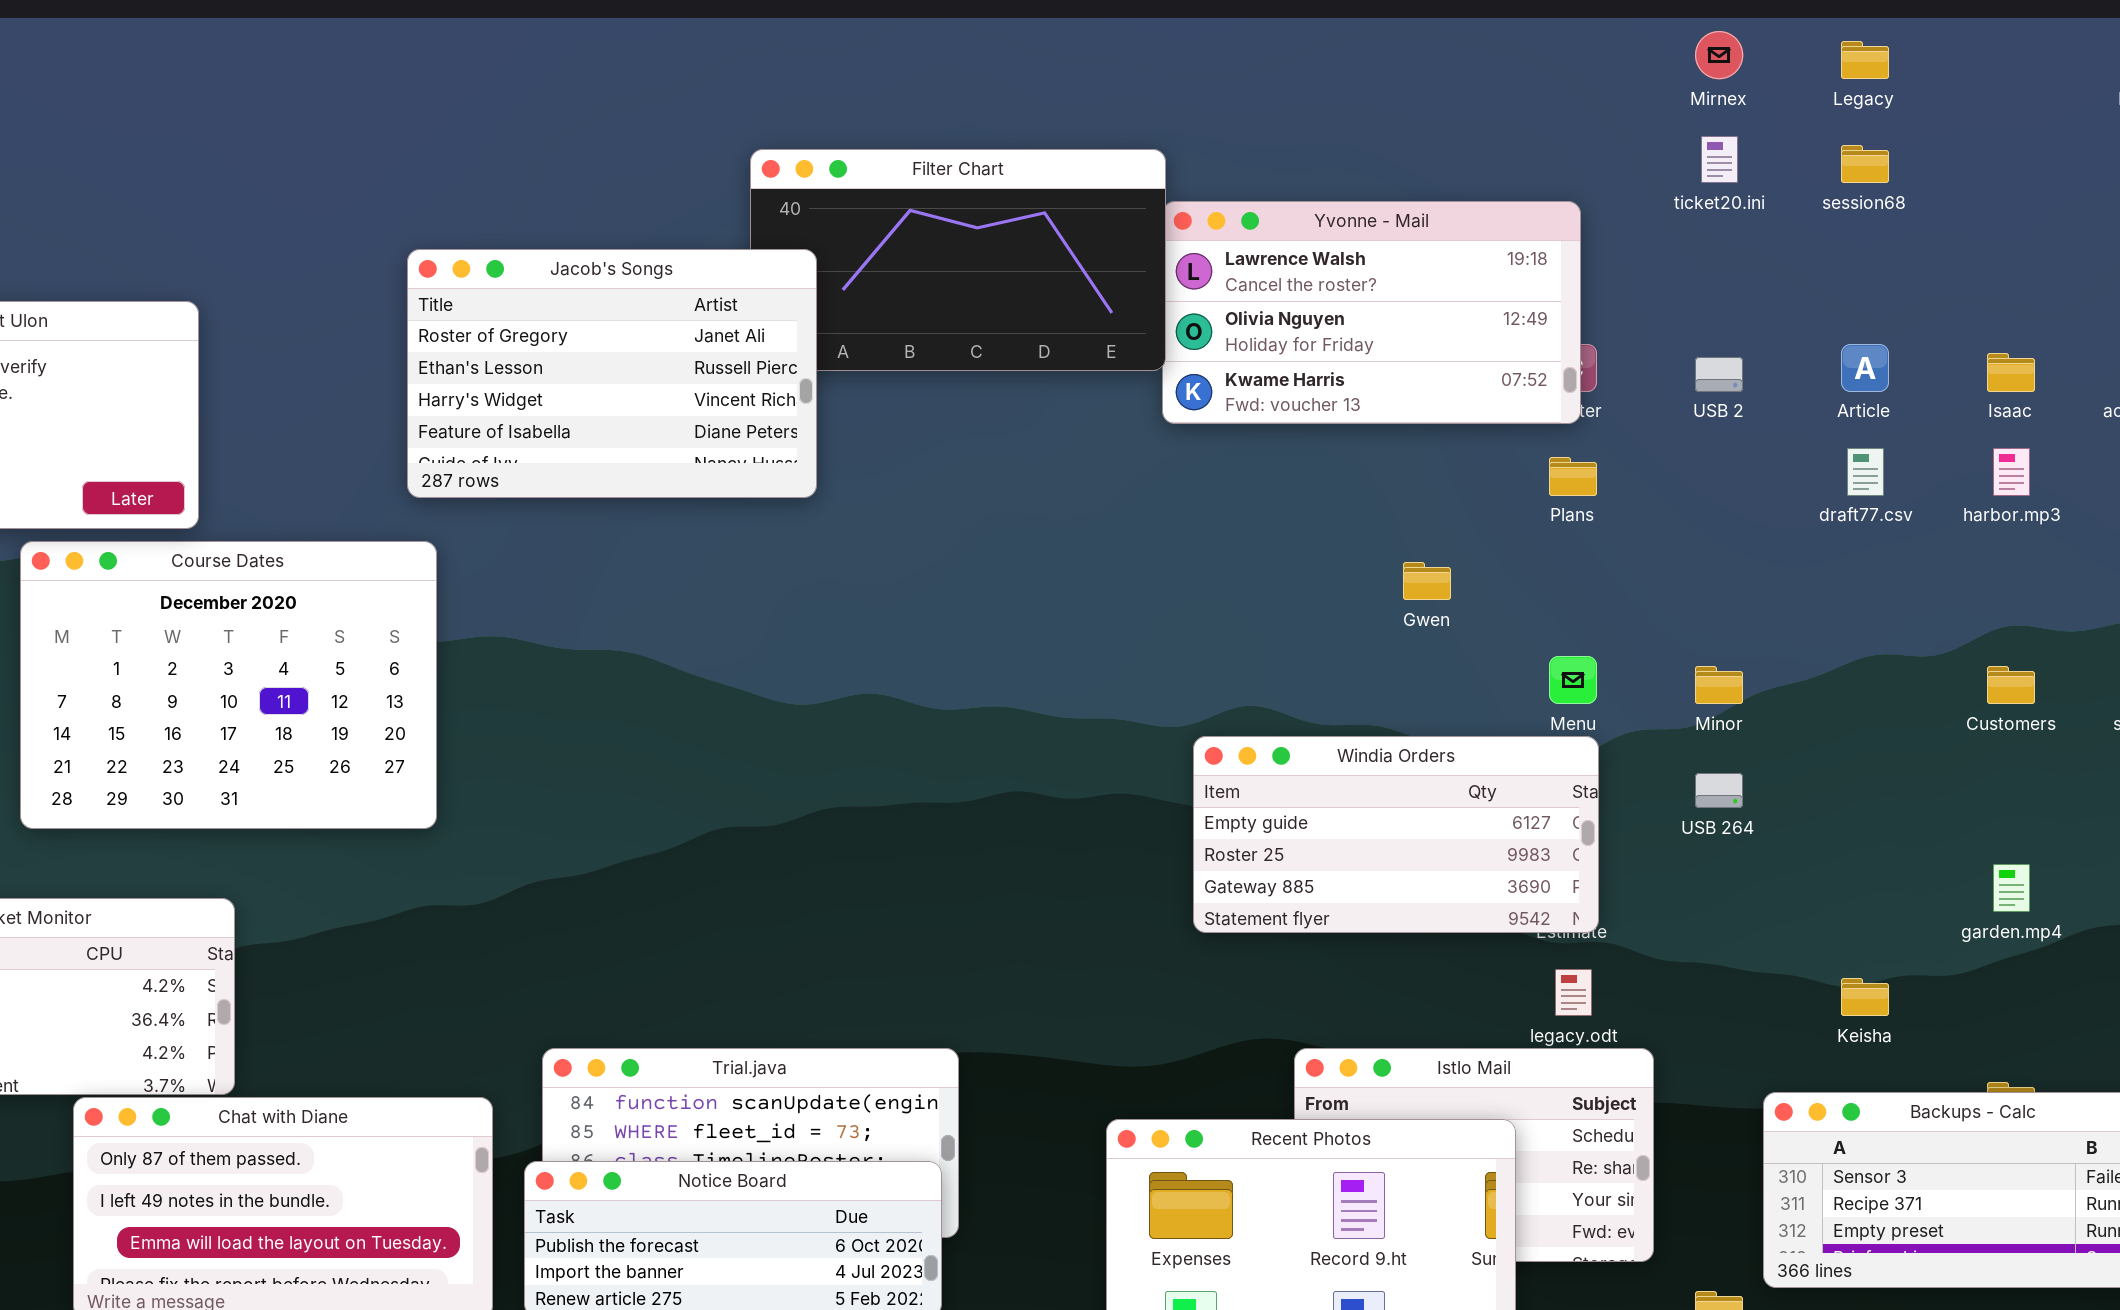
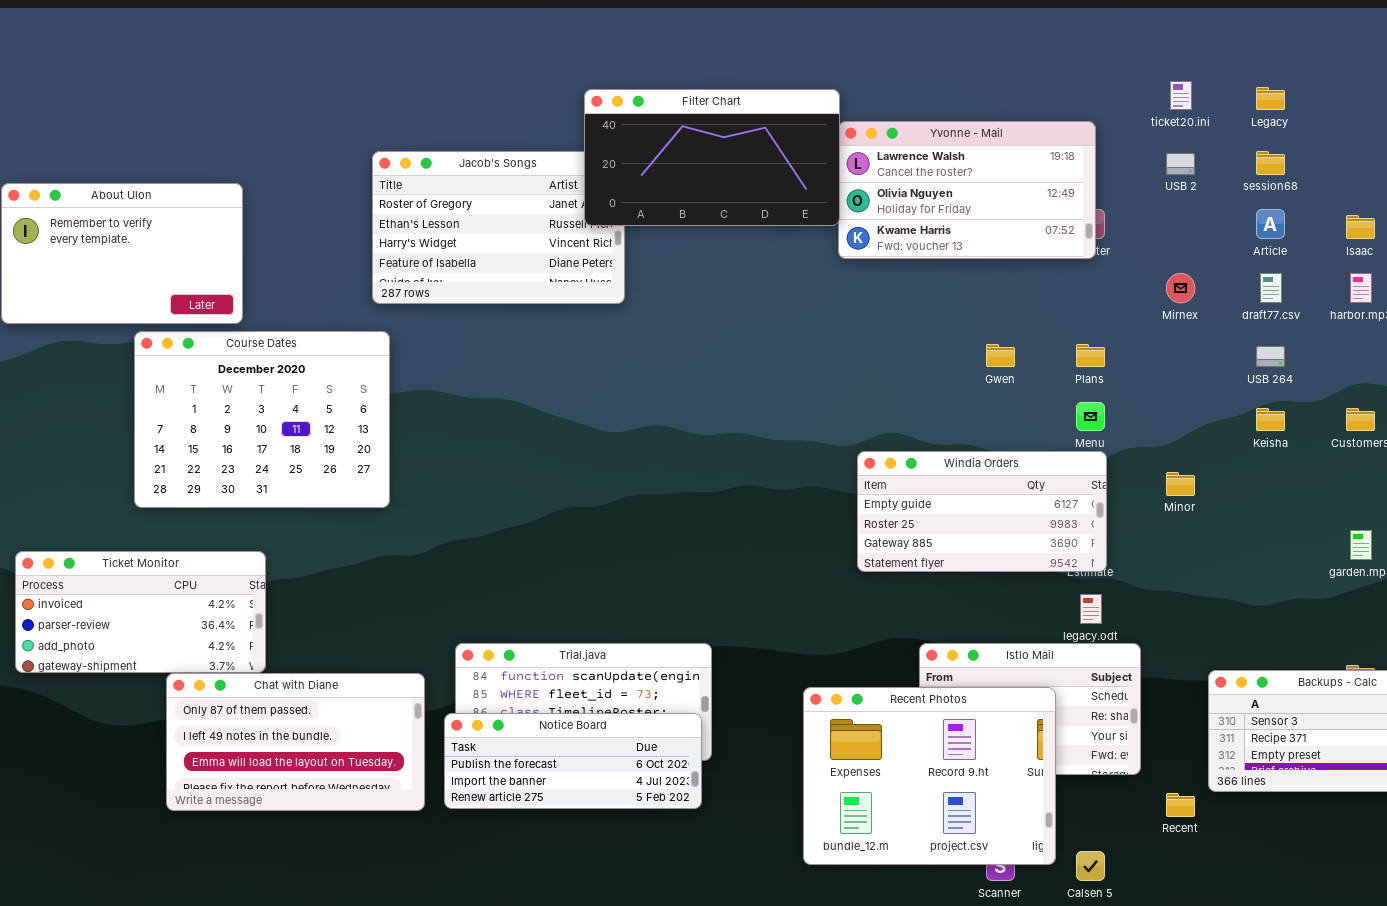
Mirnex: [1695,31,1743,79] -> [1166,273,1195,303], moved
Legacy: [1841,41,1889,79] -> [1256,87,1285,110], moved
session68: [1841,145,1889,183] -> [1256,151,1285,175], moved
Filter Chart: [750,149,1166,371] -> [584,89,840,226], raised
USB 2: [1695,357,1743,392] -> [1166,153,1195,175], moved
Plans: [1549,457,1597,496] -> [1076,344,1105,367], moved
Minor: [1695,666,1743,704] -> [1166,472,1195,496], moved
USB 264: [1695,773,1743,808] -> [1256,346,1285,367], moved
Keisha: [1841,978,1889,1016] -> [1256,408,1285,431], moved

